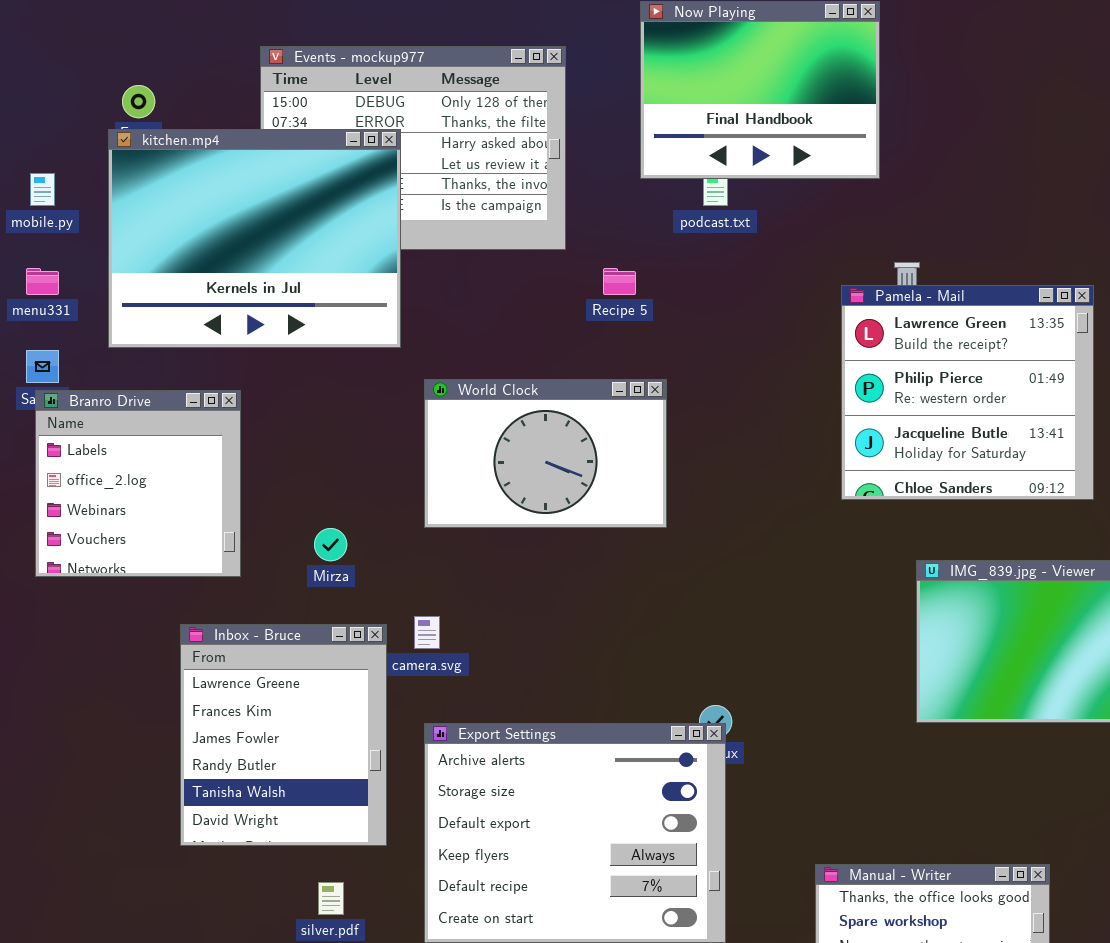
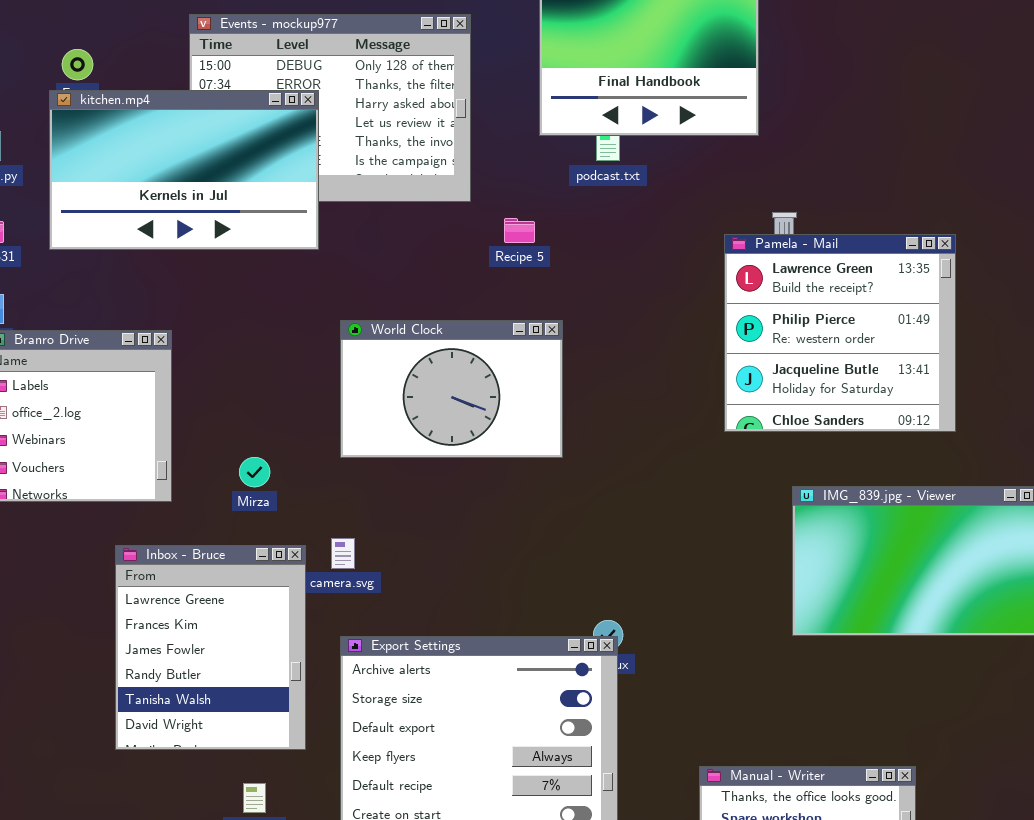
kitchen.mp4: [108,129,401,348] -> [49,90,319,250], resized

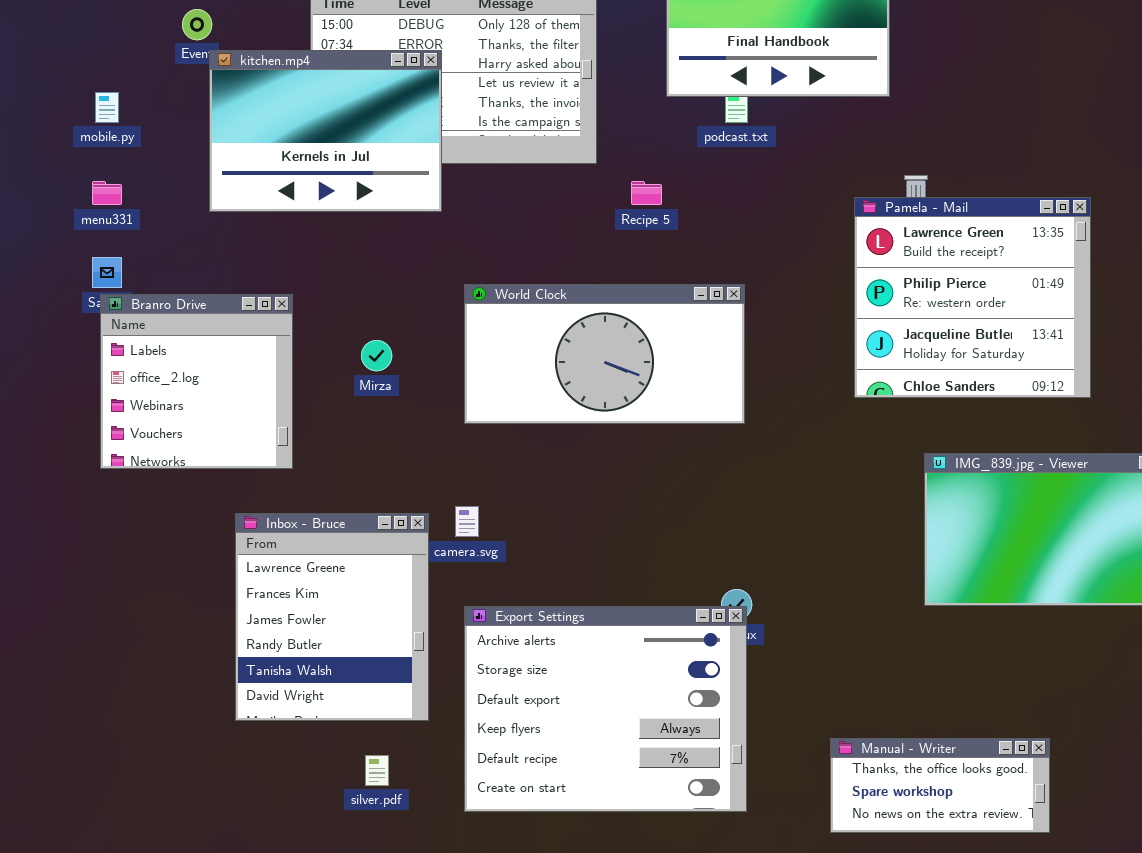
kitchen.mp4: [49,90,319,250] -> [209,50,442,212], resized
World Clock: [340,320,563,458] -> [464,284,745,424], resized
Mirza: [239,457,270,487] -> [361,340,392,371], moved

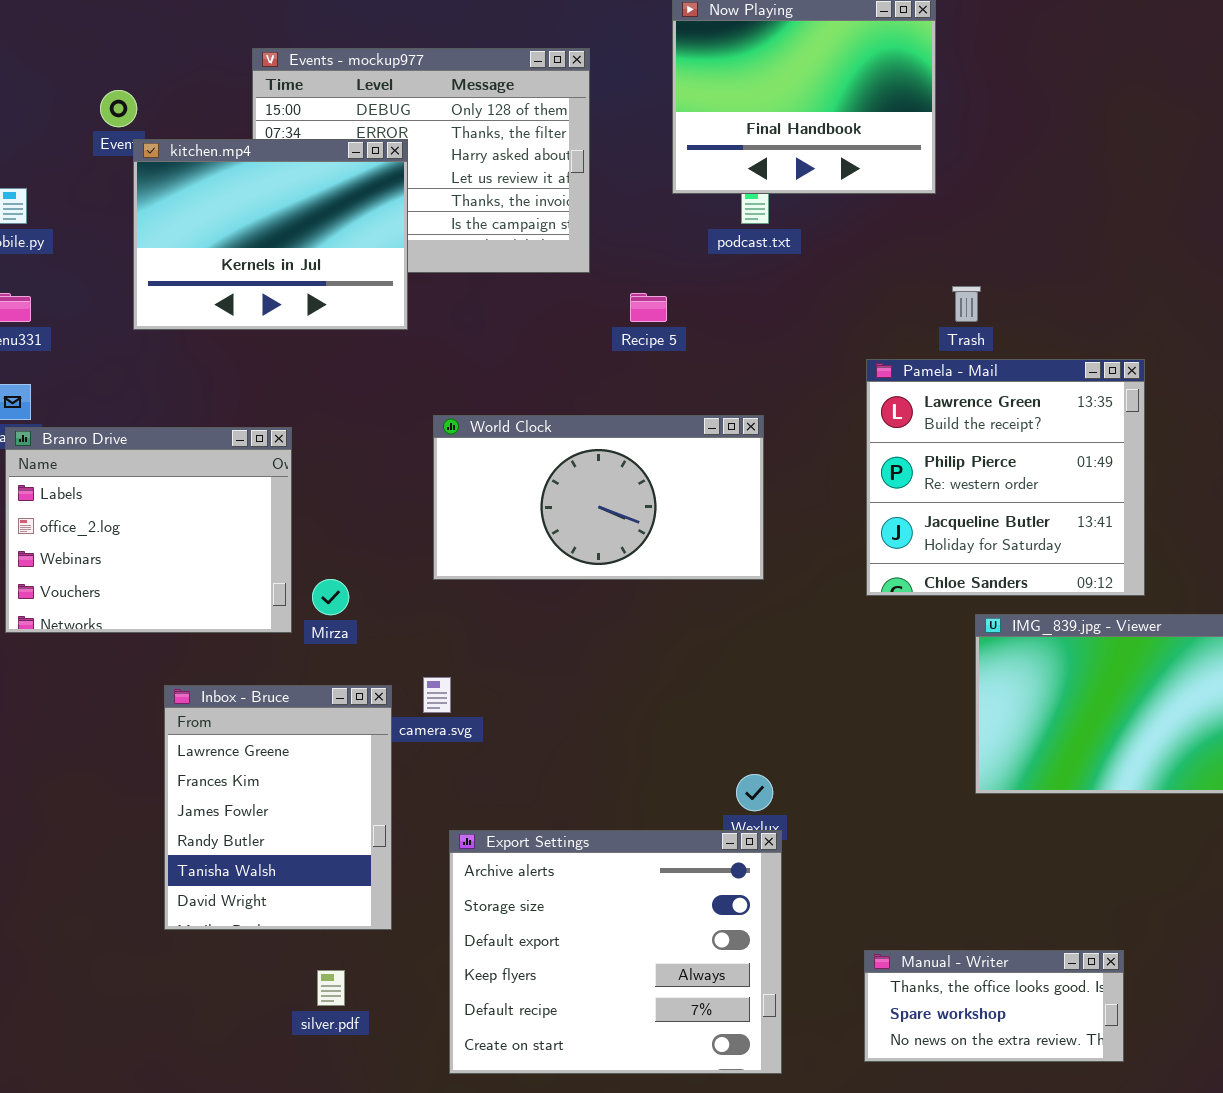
Pamela - Mail: [854,197,1091,398] -> [866,359,1145,596], moved
Branro Drive: [100,294,293,469] -> [5,427,292,633], resized
Mirza: [361,340,392,371] -> [312,579,349,615], moved
Export Settings: [464,606,747,812] -> [449,830,782,1074], moved

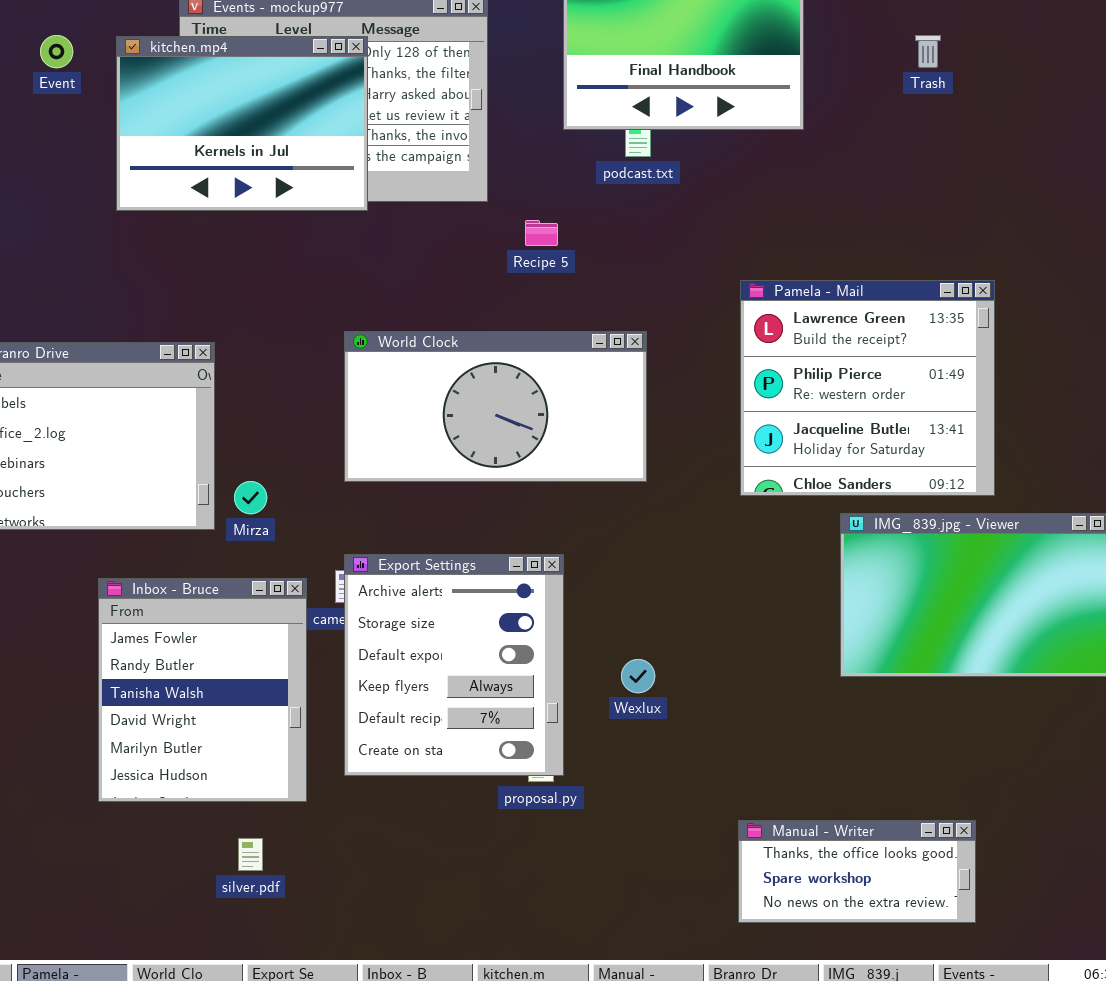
kitchen.mp4: [133,139,408,330] -> [116,36,368,211], moved
Trash: [952,286,981,322] -> [915,35,941,68], moved
Inbox - Bruce: [164,685,392,930] -> [98,578,307,802], scrolled down 2 rows
Export Settings: [449,830,782,1074] -> [344,554,564,776], moved, resized

